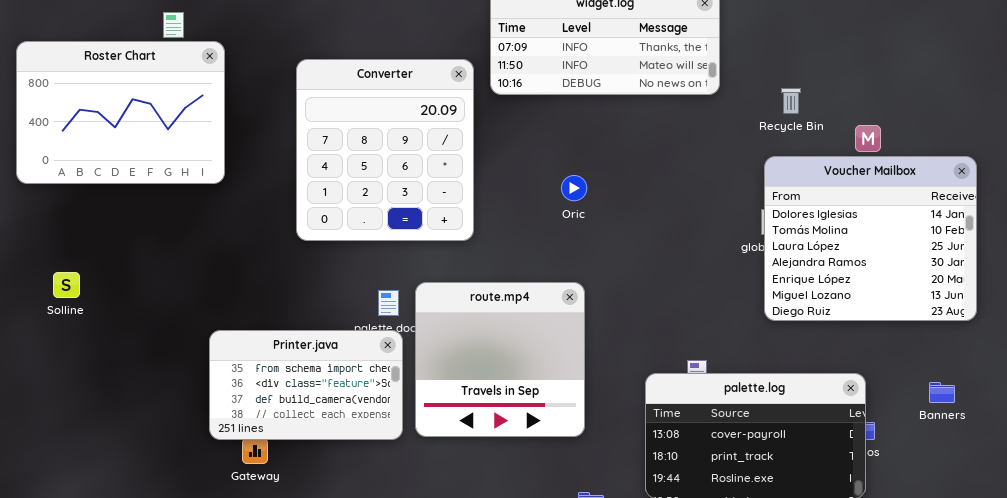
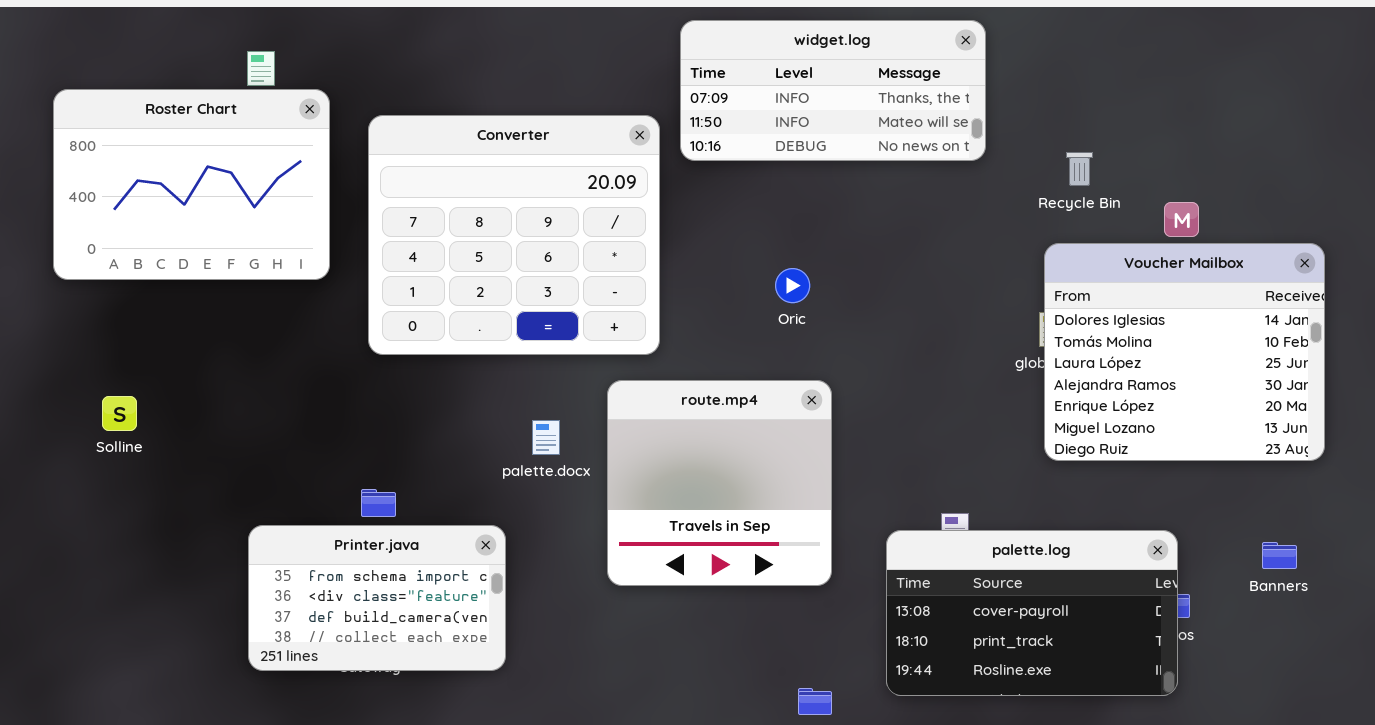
Converter: [296,59,474,241] -> [368,115,660,355], resized
route.mp4: [415,282,585,437] -> [607,380,832,586], moved
Printer.java: [209,330,403,440] -> [248,525,506,671], moved

